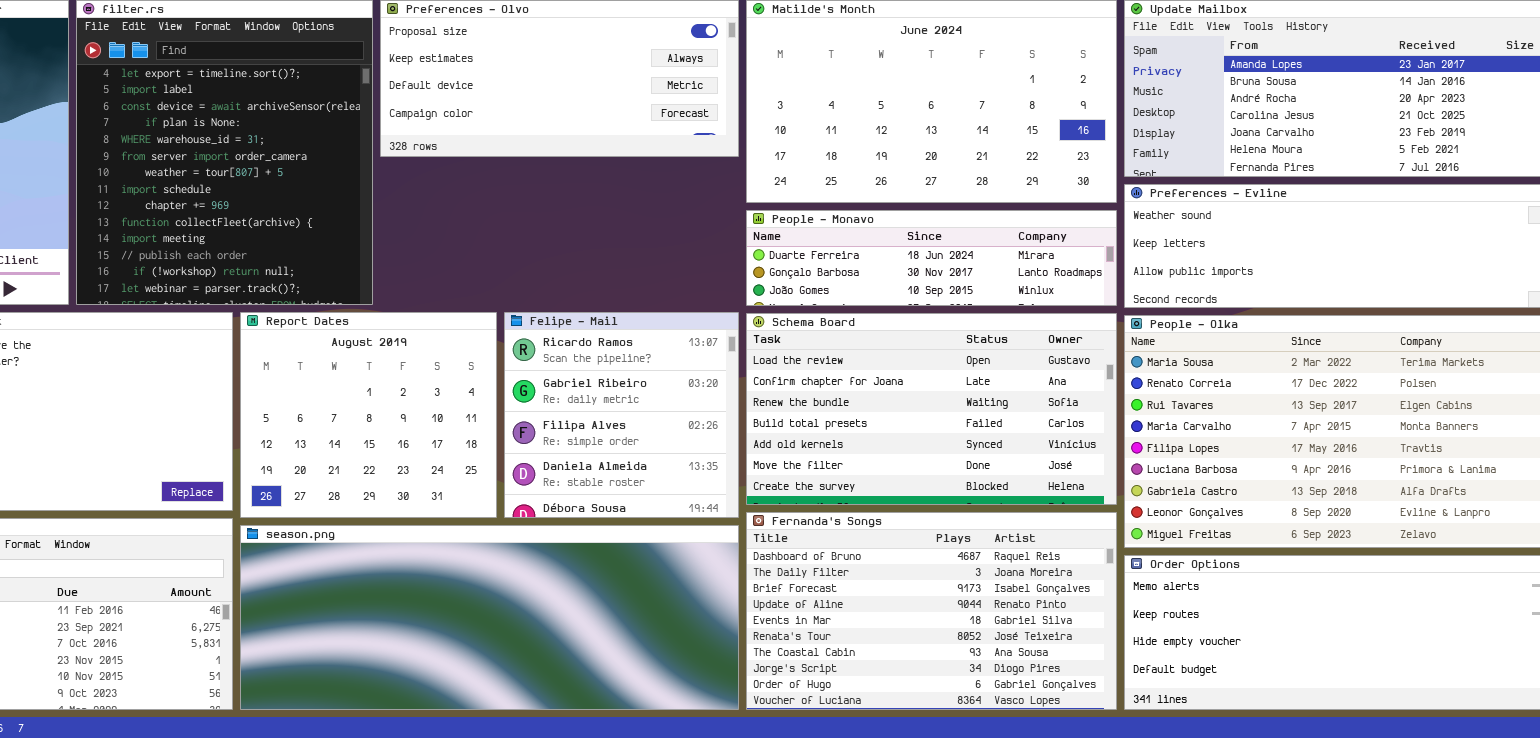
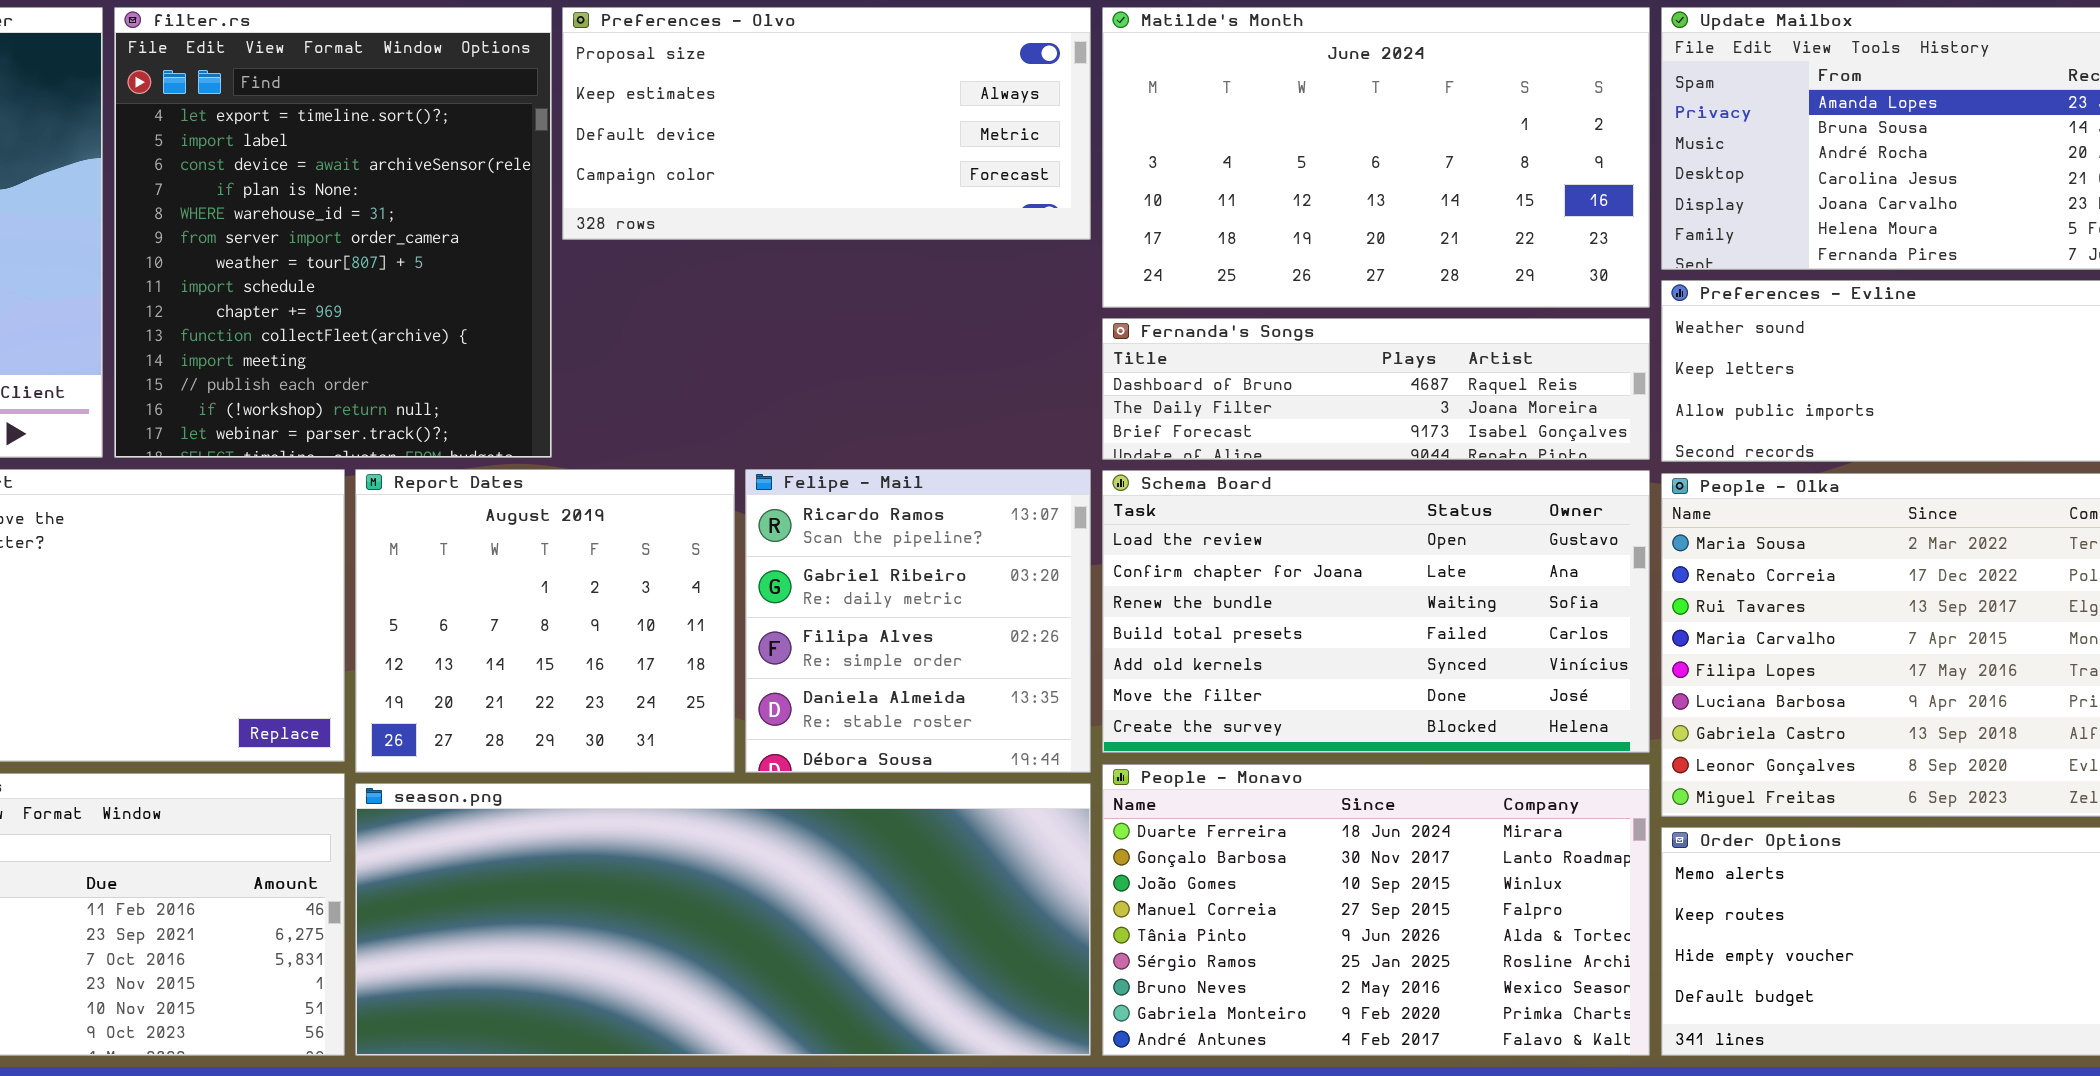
People - Monavo: [746,210,1117,306] -> [1102,764,1650,1056], moved, resized
Fernanda's Songs: [746,512,1117,710] -> [1102,318,1650,460], moved, resized

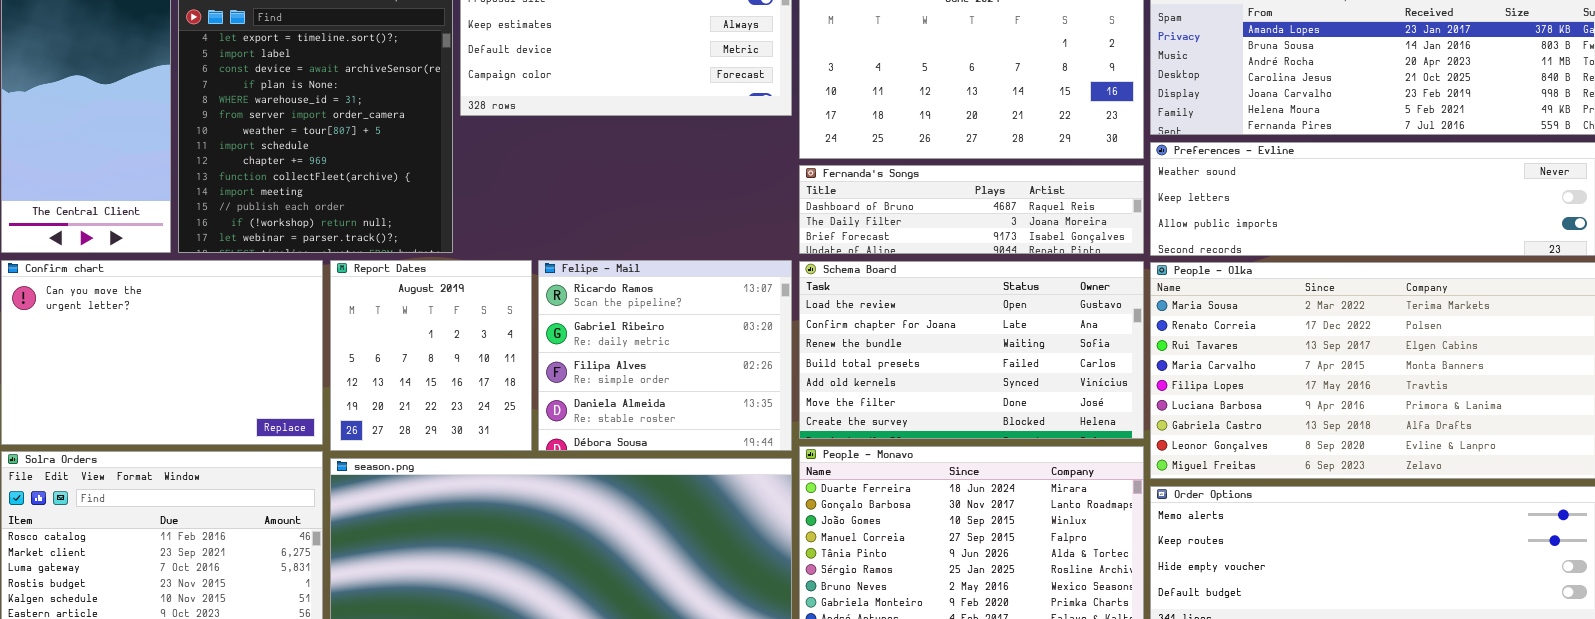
Report Dates: [355,469,735,773] -> [330,260,532,451], resized
Felipe - Mail: [745,469,1091,773] -> [538,260,792,451], resized

